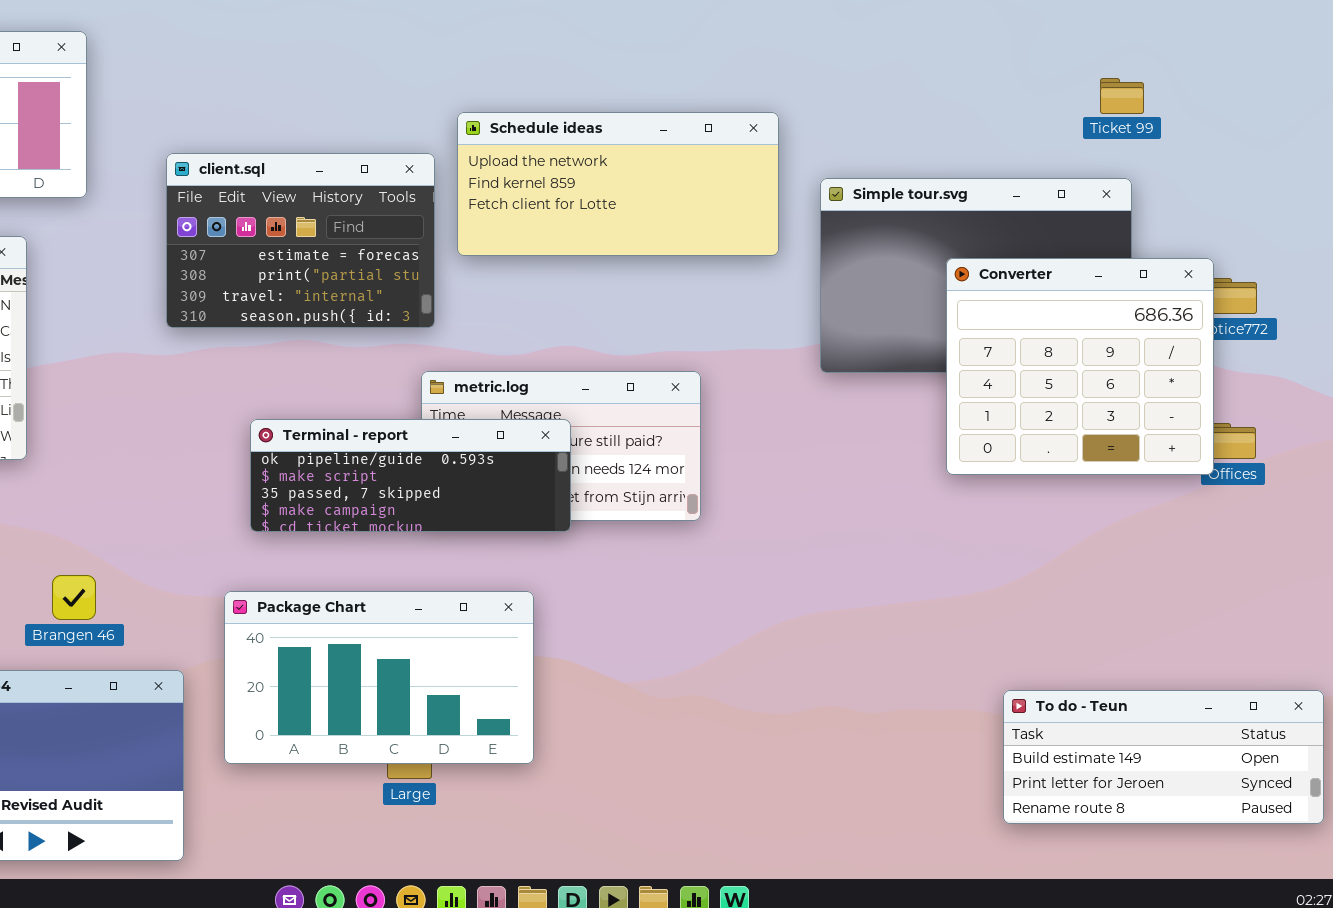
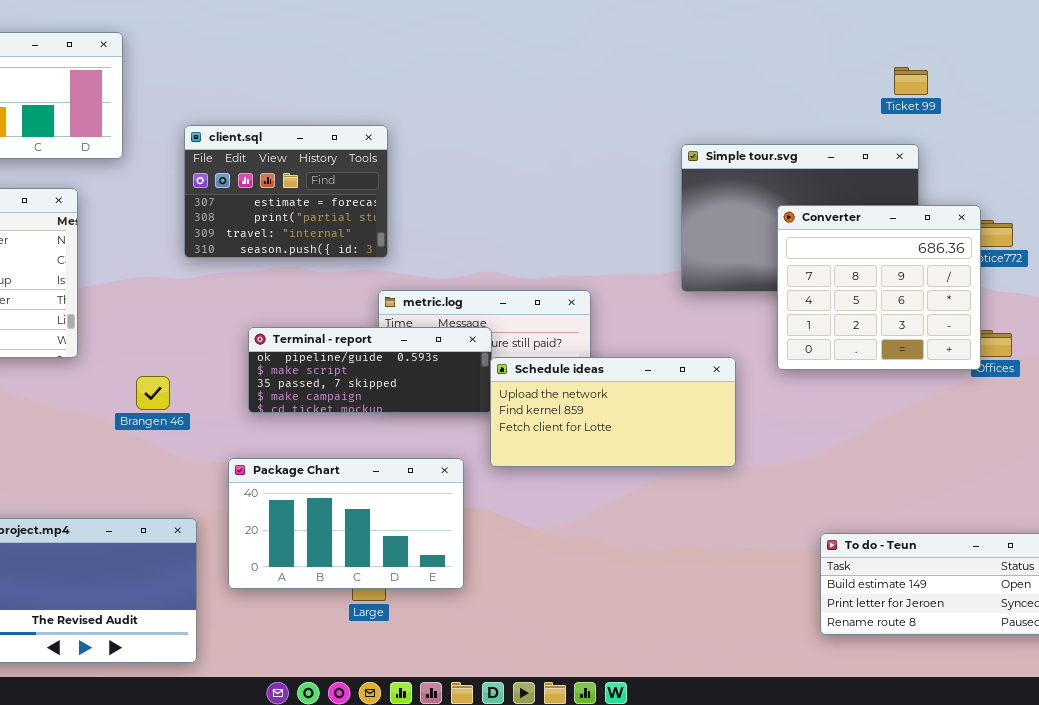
Schedule ideas: [457,112,779,256] -> [490,357,736,467], moved
Brangen 46: [52,575,96,620] -> [136,376,170,410], moved

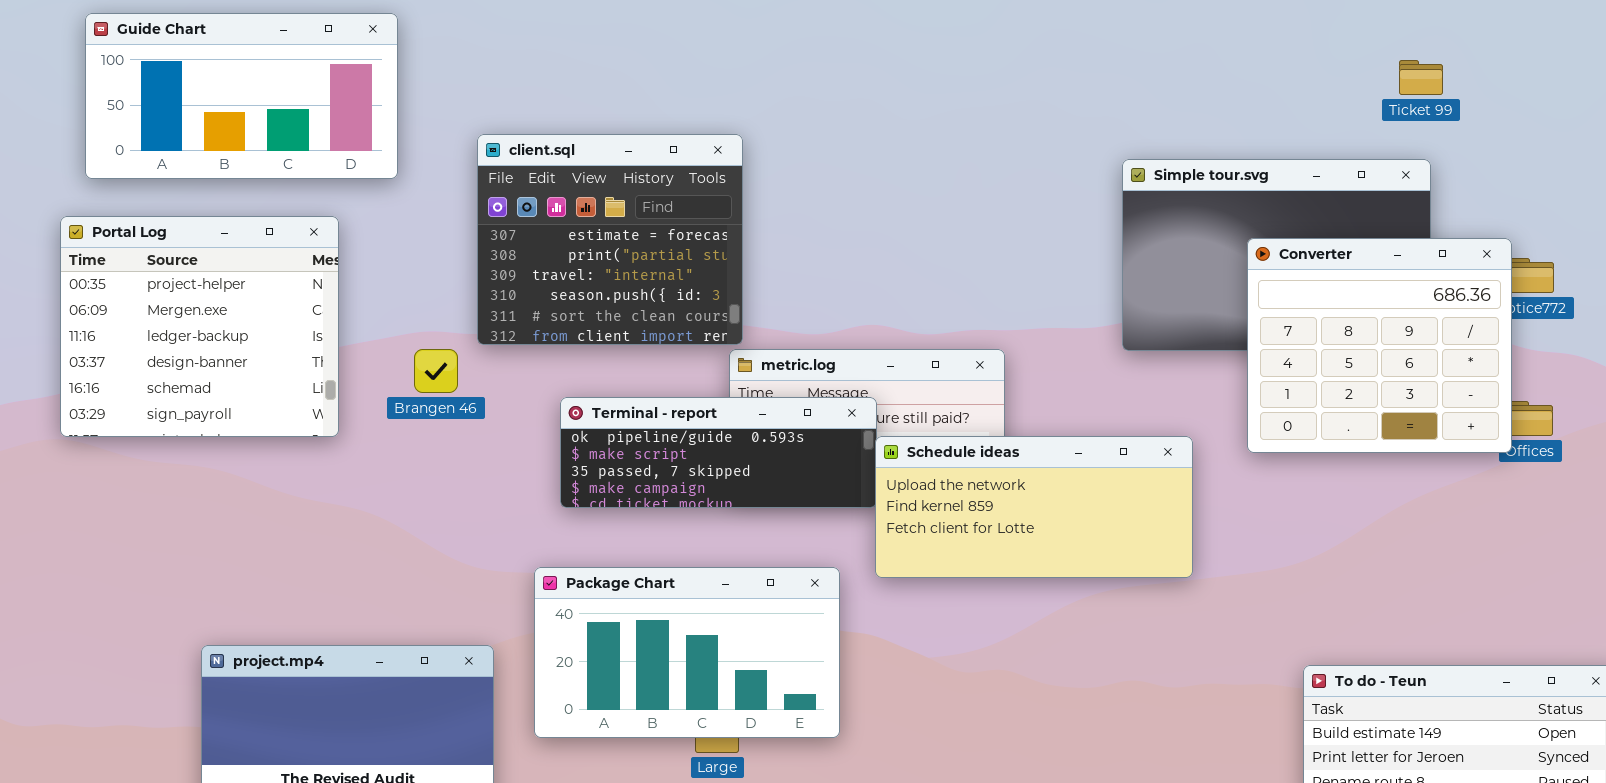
client.sql: [184,125,388,258] -> [477,134,743,345], resized
Brangen 46: [136,376,170,410] -> [414,349,458,393], moved

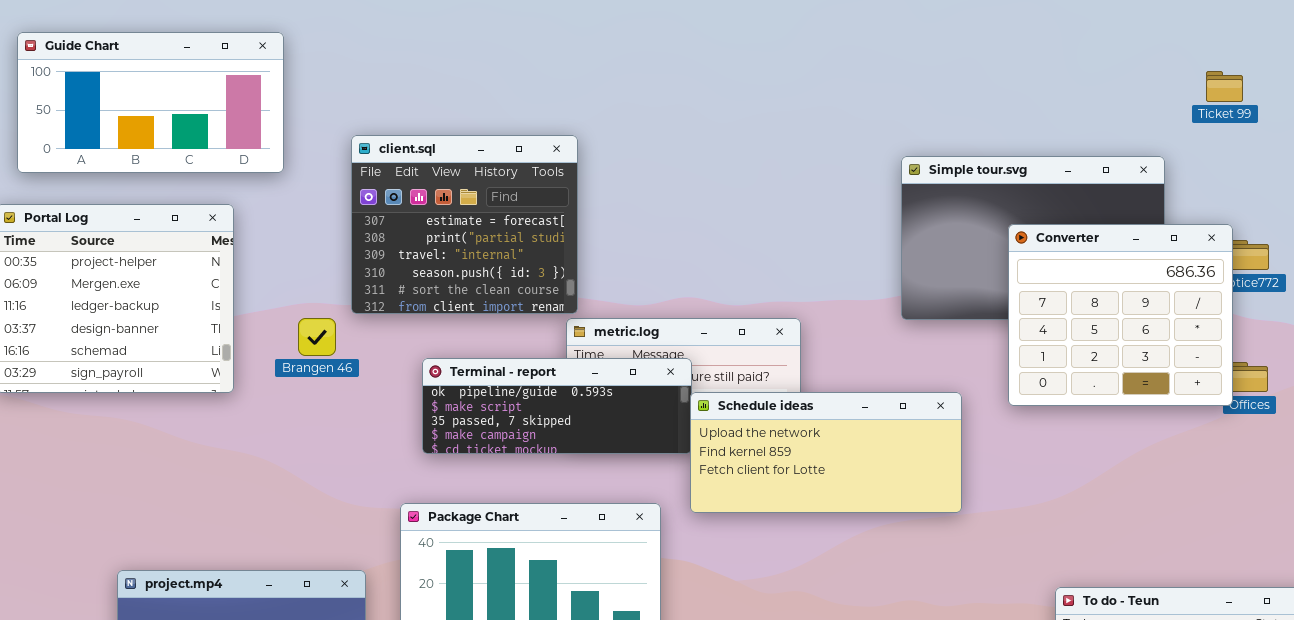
Ticket 99: [1399,60,1443,95] -> [1206,71,1243,102], moved

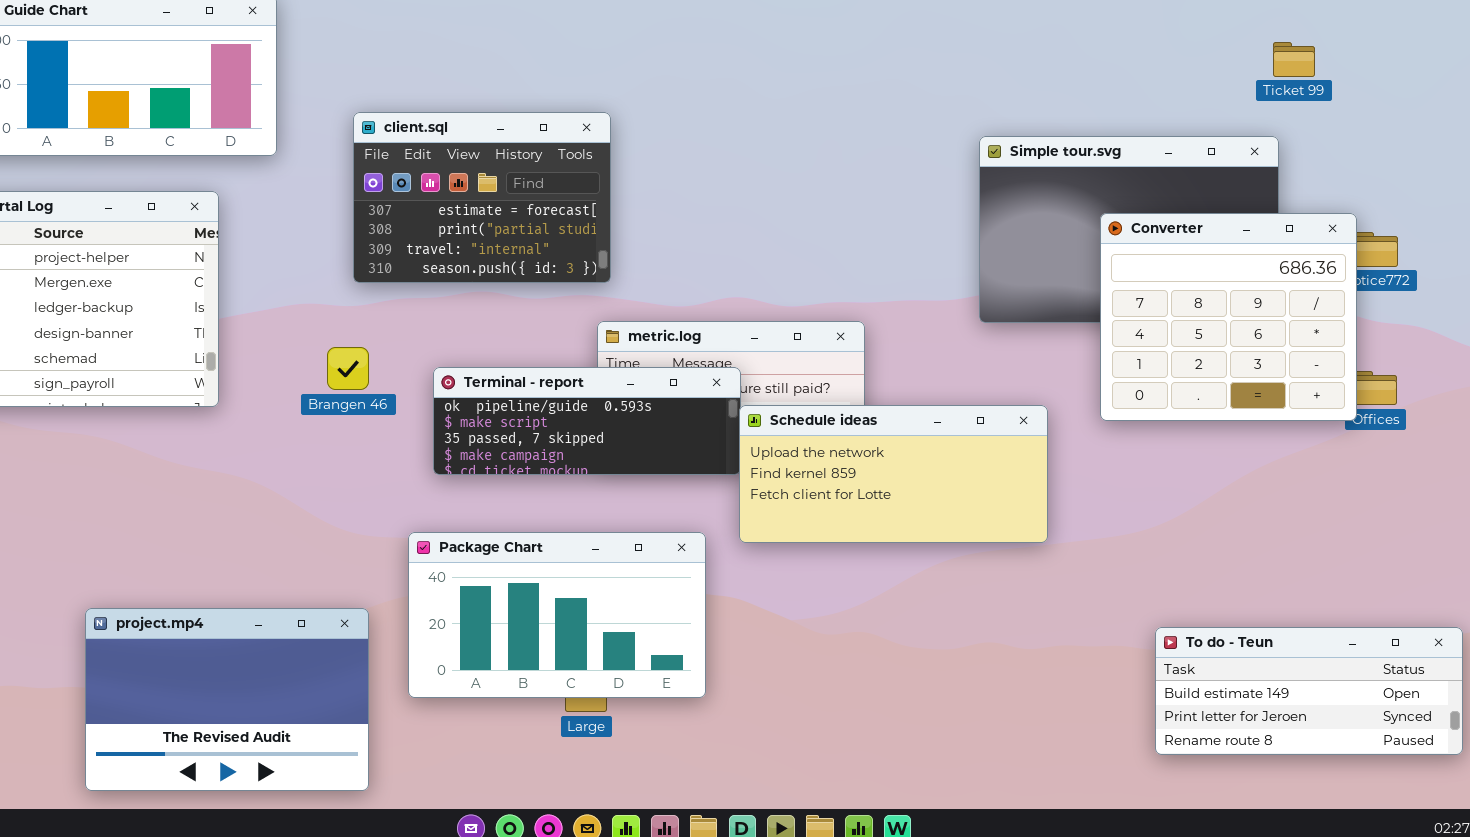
Ticket 99: [1206,71,1243,102] -> [1273,42,1315,77], moved
client.sql: [351,135,578,314] -> [353,112,611,283], resized
Brangen 46: [298,318,336,356] -> [327,347,369,390], moved

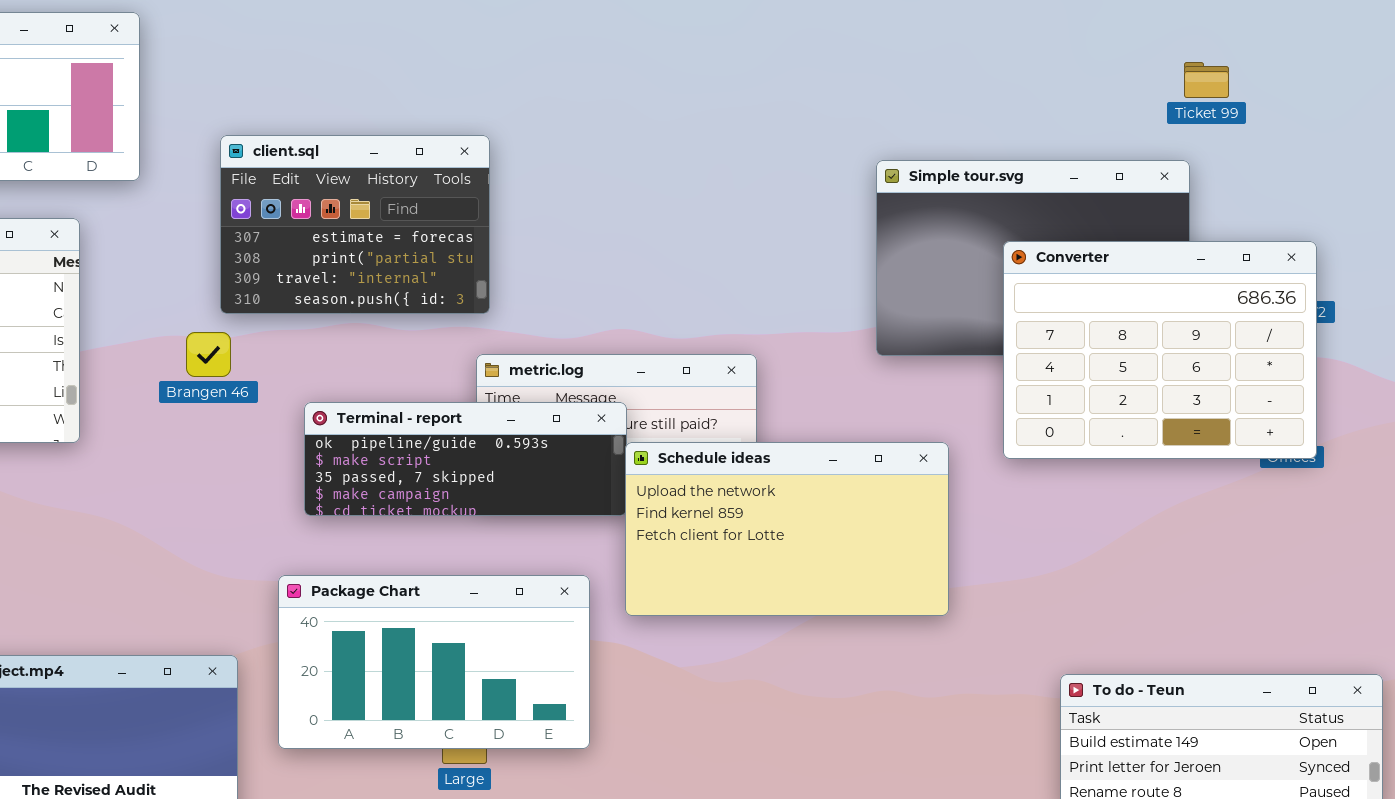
Converter: [1100,213,1357,421] -> [1003,241,1317,459], resized
Brangen 46: [327,347,369,390] -> [186,332,231,377], moved
Schedule ideas: [739,405,1048,543] -> [625,442,949,616], resized

